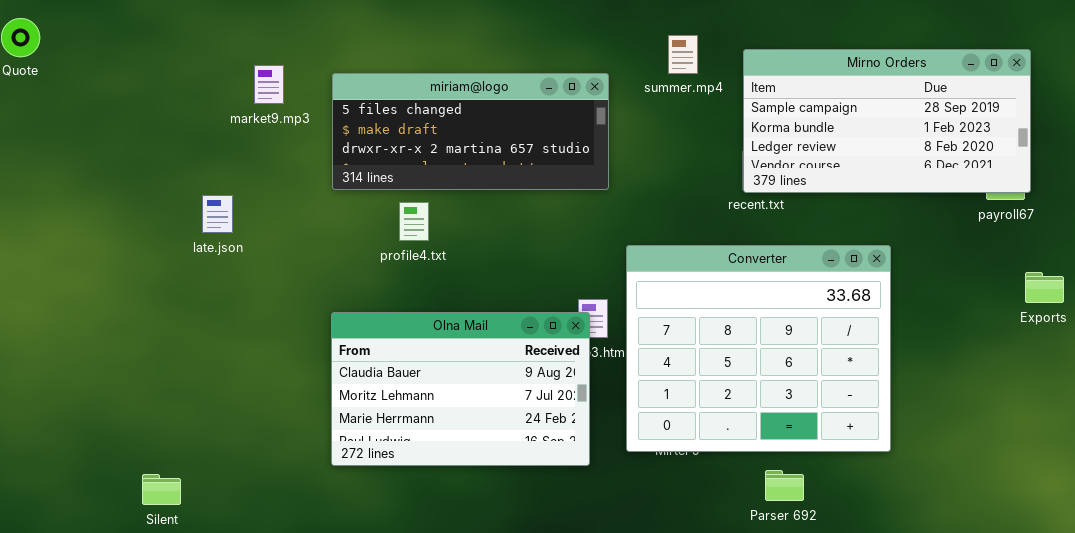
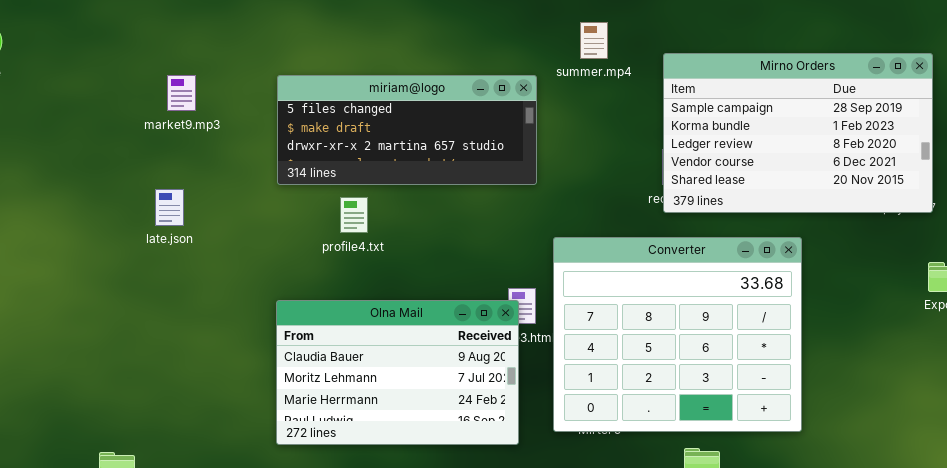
summer.mp4: [668,35,698,74] -> [580,22,608,59], moved
Mirno Orders: [743,49,1031,193] -> [663,53,933,213], resized
market9.mp3: [254,65,284,104] -> [167,75,196,111], moved

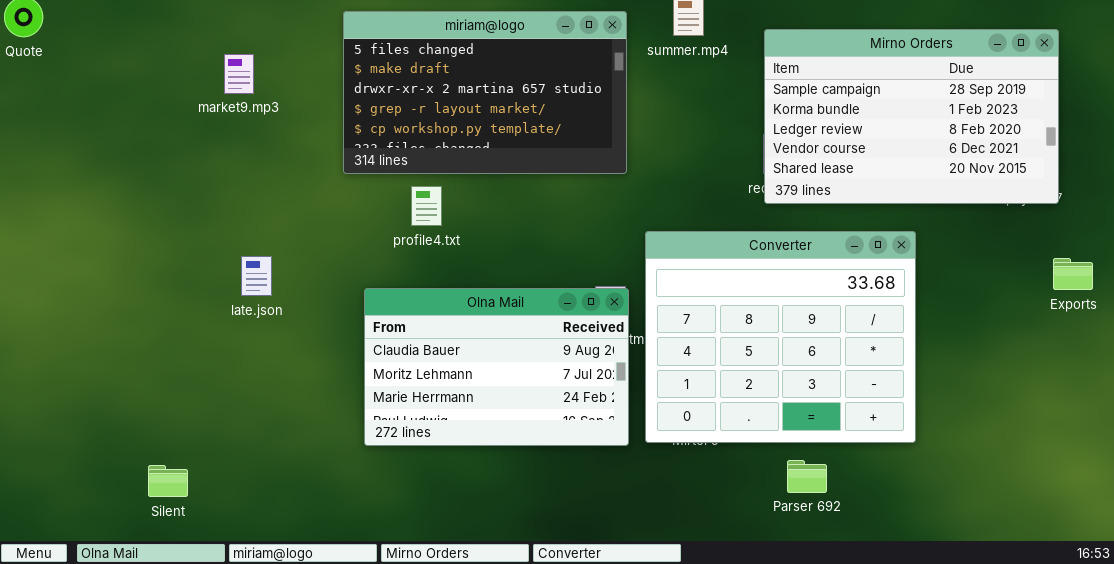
miriam@logo: [277,75,537,185] -> [343,11,627,174], resized
late.json: [155,189,184,226] -> [241,256,272,296], moved
Olna Mail: [276,300,519,445] -> [364,288,629,446], moved

